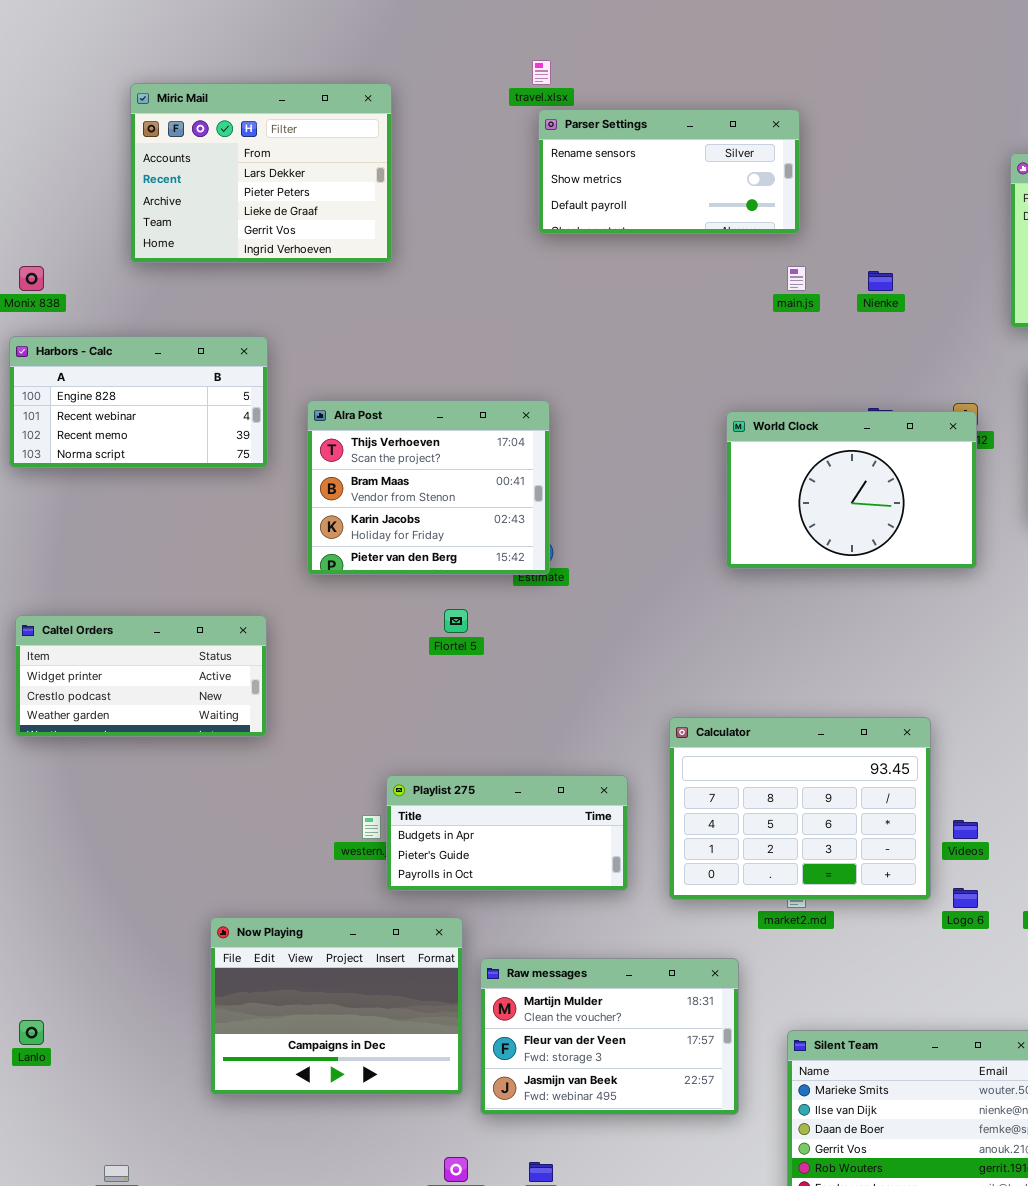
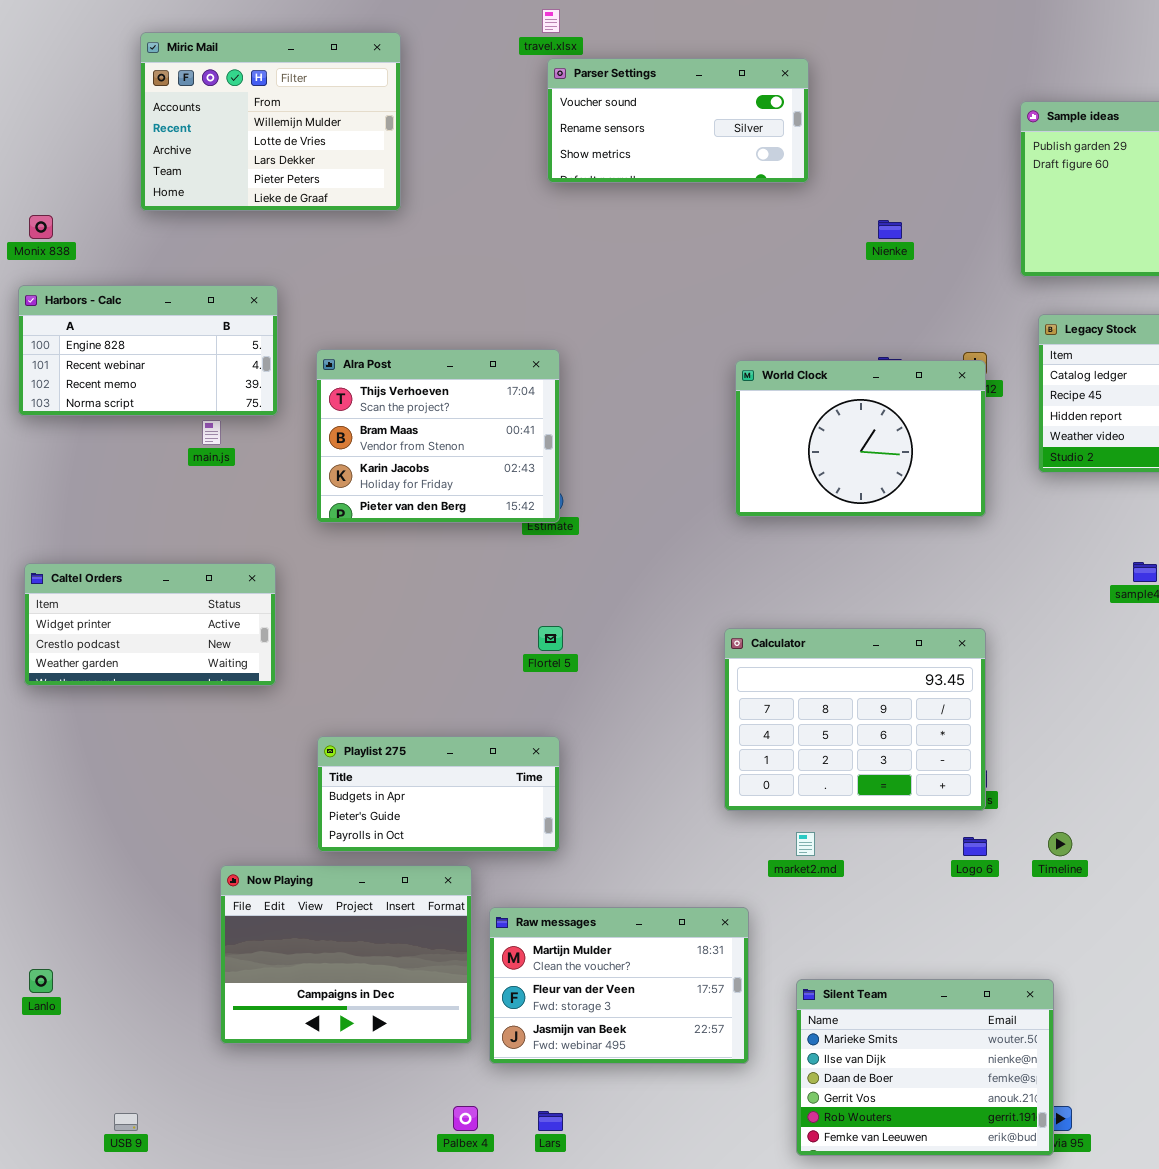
Miric Mail: [130,83,392,263] -> [140,32,401,211], scrolled up 2 rows
Parser Settings: [538,109,800,234] -> [547,58,809,183], scrolled up 1 row
main.js: [787,266,806,291] -> [202,420,221,445], moved
Flortel 5: [444,609,468,633] -> [538,626,563,651], moved
Calculator: [669,717,931,900] -> [724,628,986,811], moved
Playlist 275: [386,775,628,891] -> [317,736,560,852], moved

